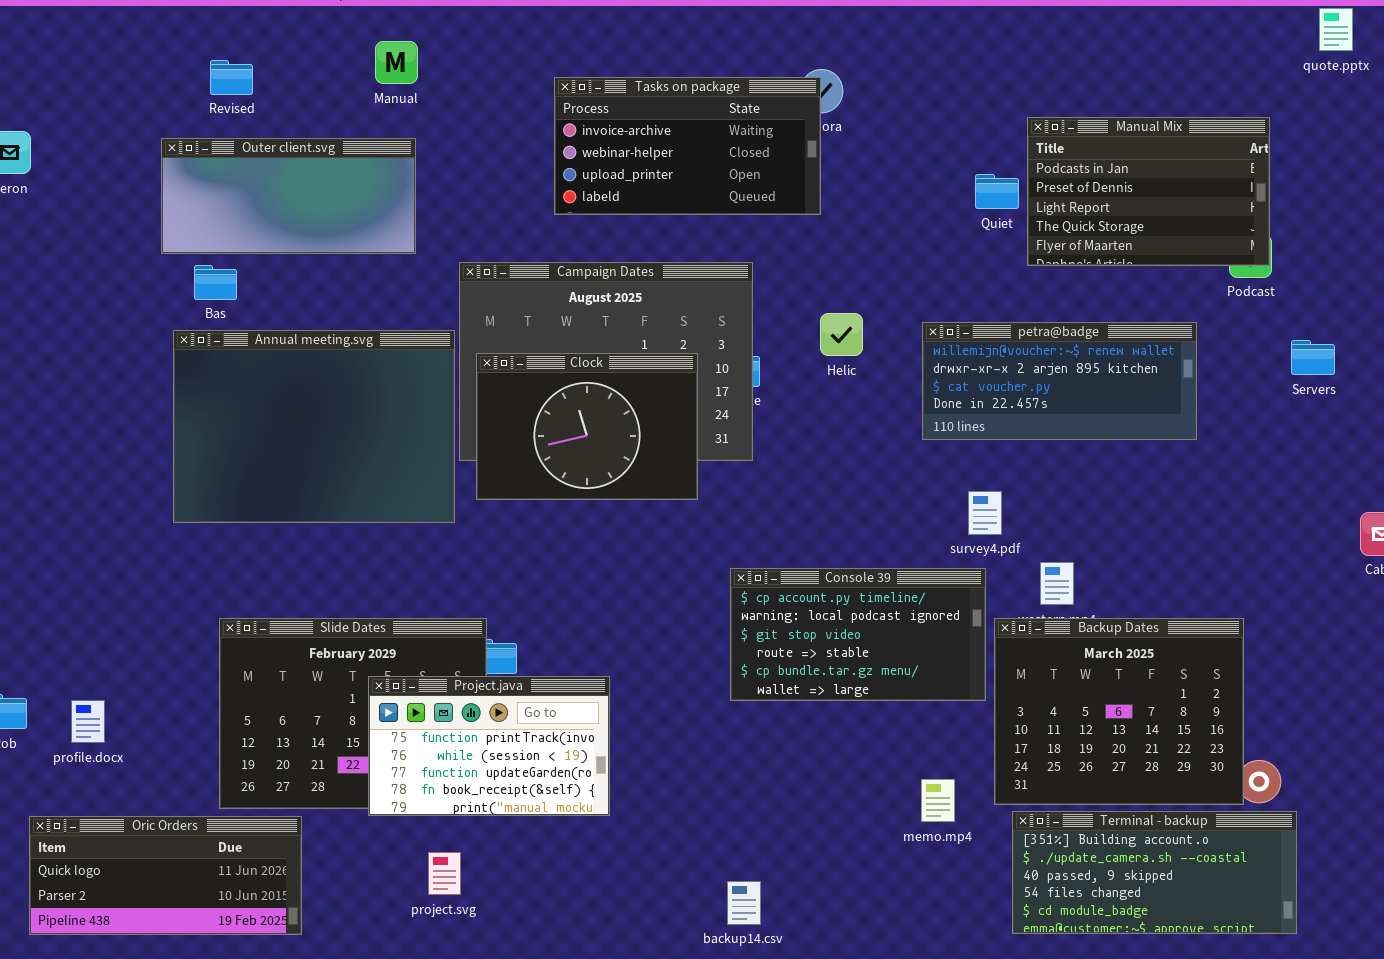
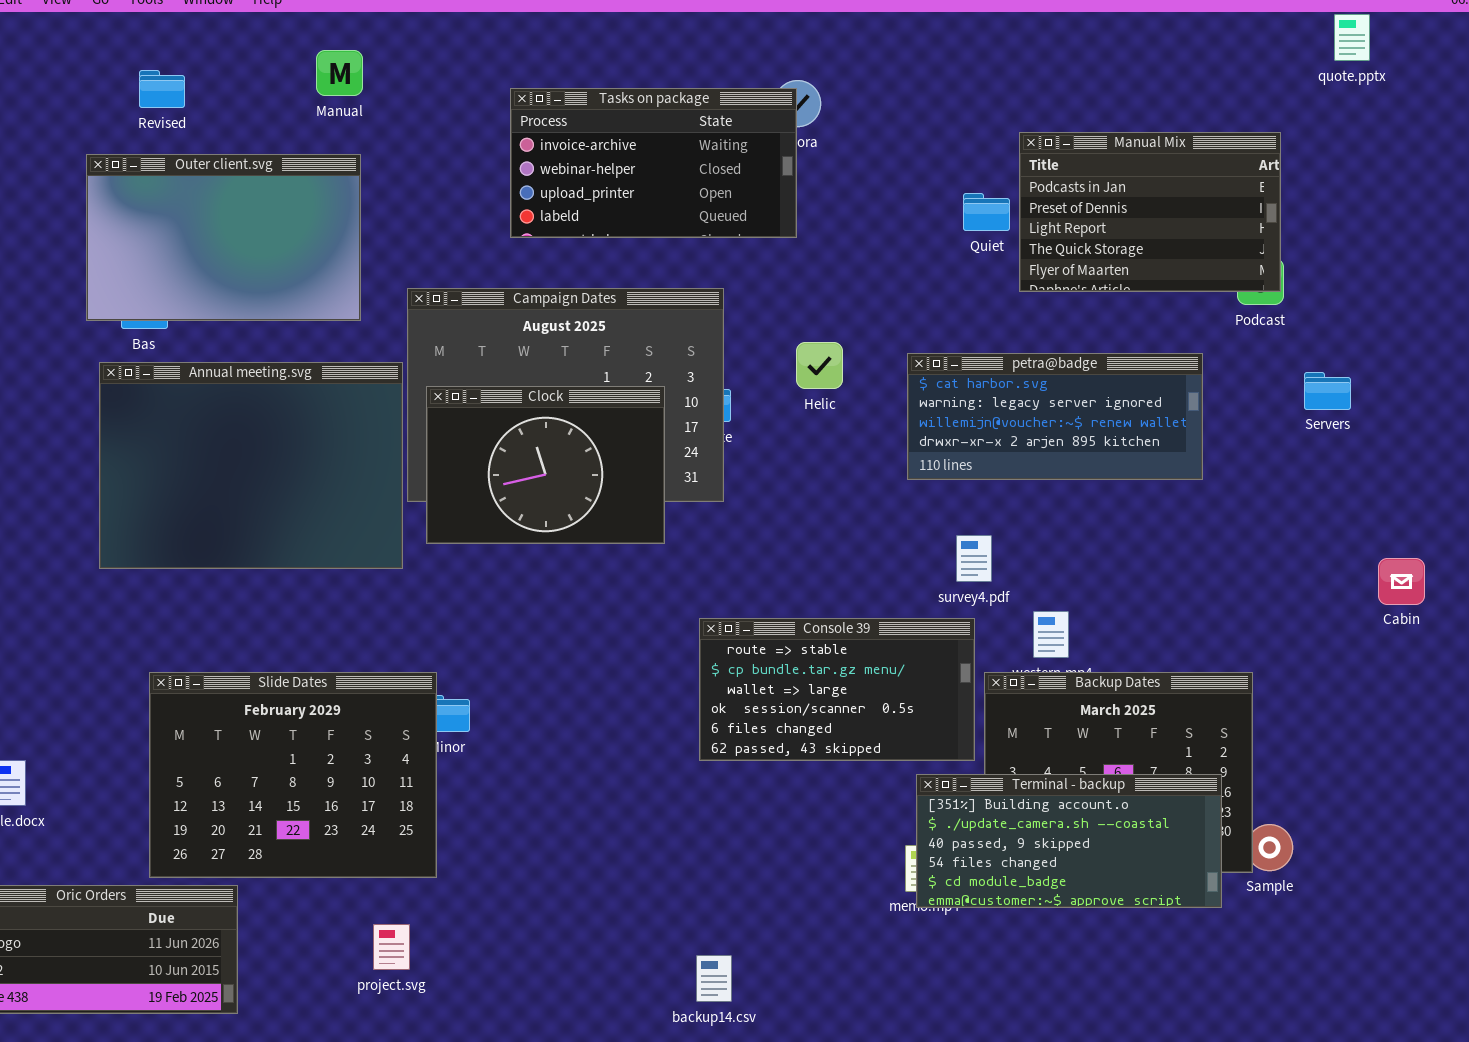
Outer client.svg: [161,138,416,254] -> [86,154,361,321], resized
petra@badge: [922,322,1197,440] -> [907,353,1203,480], scrolled up 2 rows
Console 39: [730,568,986,701] -> [699,618,975,761], scrolled down 3 rows
Project.java: [368,676,610,816] -> none, closed
Terminal - backup: [1012,811,1297,934] -> [916,774,1222,908], moved

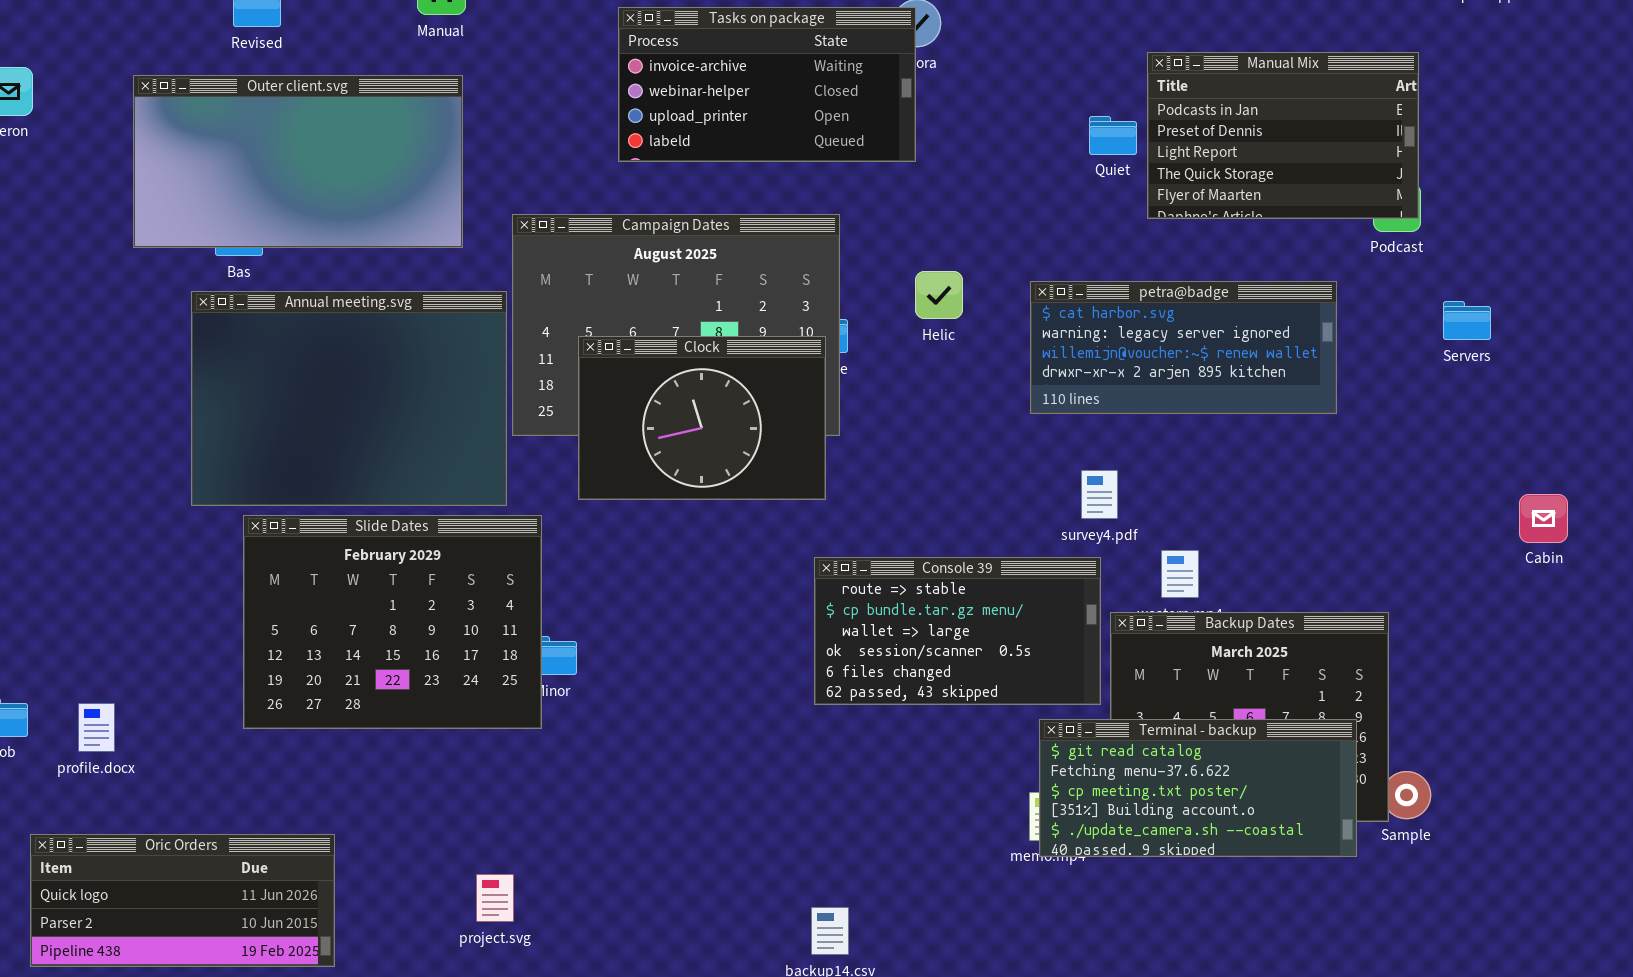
Outer client.svg: [86,154,361,321] -> [133,75,463,248], resized
Clock: [426,386,665,544] -> [578,336,826,500], moved
Slide Dates: [149,672,437,878] -> [243,515,542,729], moved
Terminal - backup: [916,774,1222,908] -> [1039,719,1357,857], scrolled up 3 rows

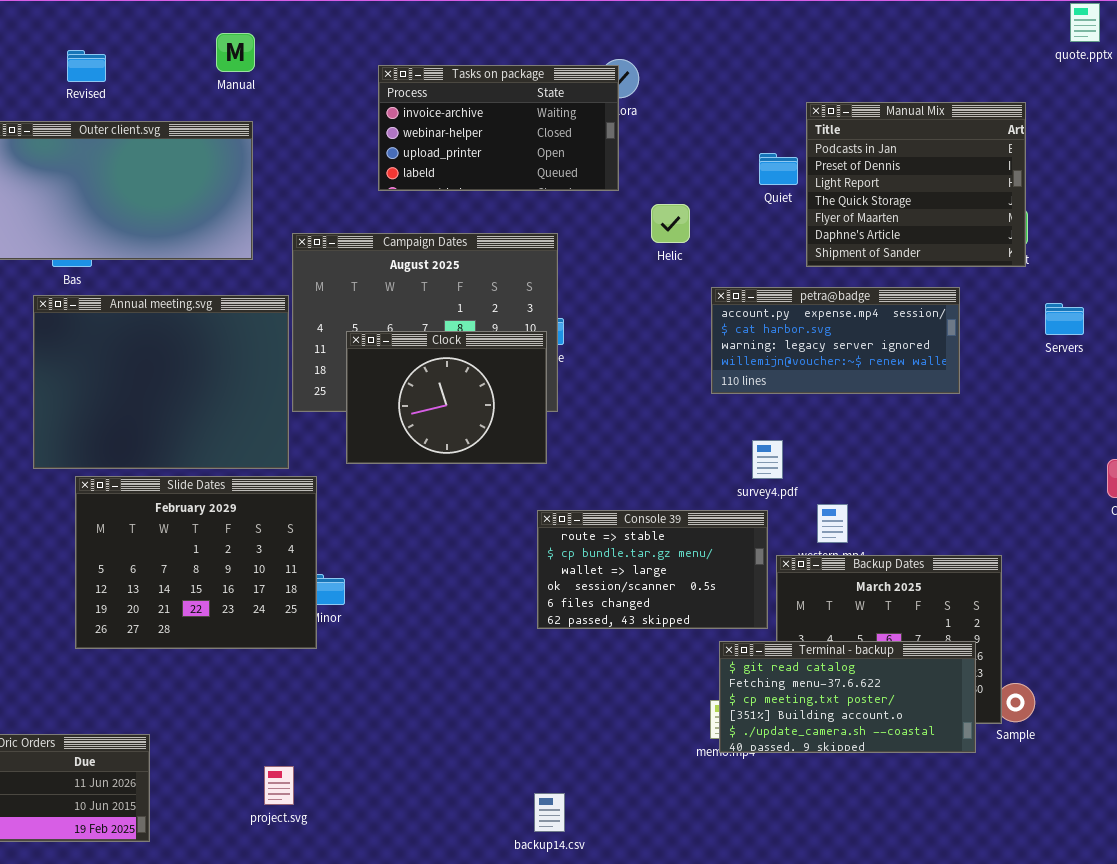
Manual Mix: [1147,52,1419,219] -> [806,102,1026,267], resized
Helic: [915,271,963,319] -> [651,204,690,243], moved
petra@badge: [1030,281,1337,414] -> [711,287,960,394], scrolled up 1 row

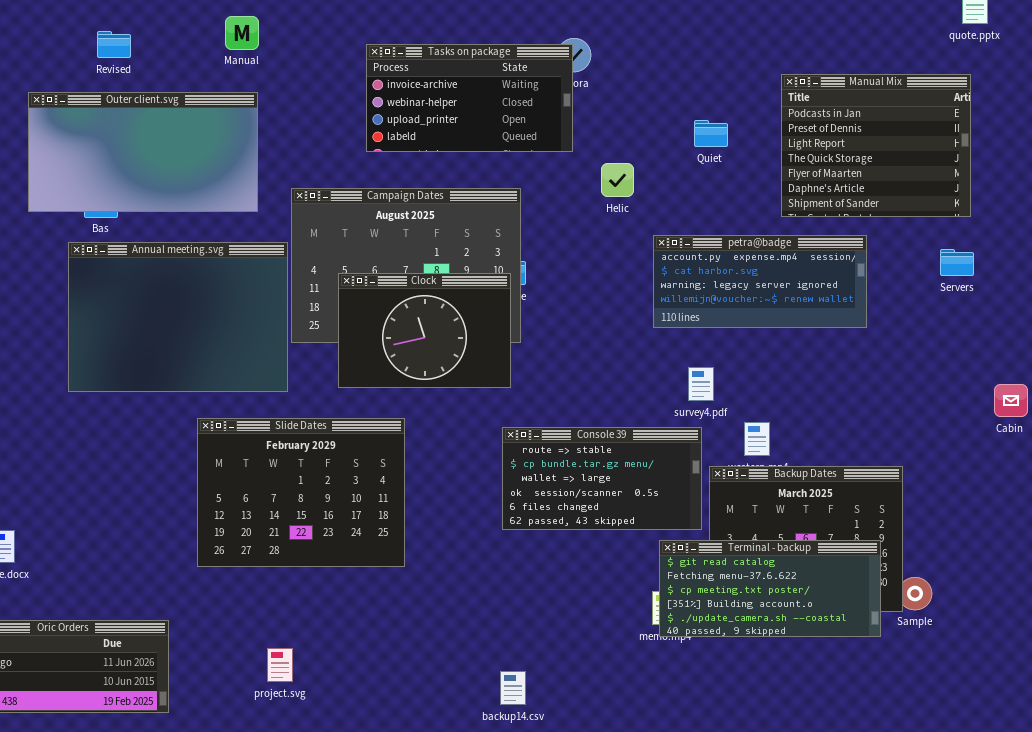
Manual Mix: [806,102,1026,267] -> [781,74,971,217], moved
Slide Dates: [75,476,317,649] -> [197,418,405,567], moved

